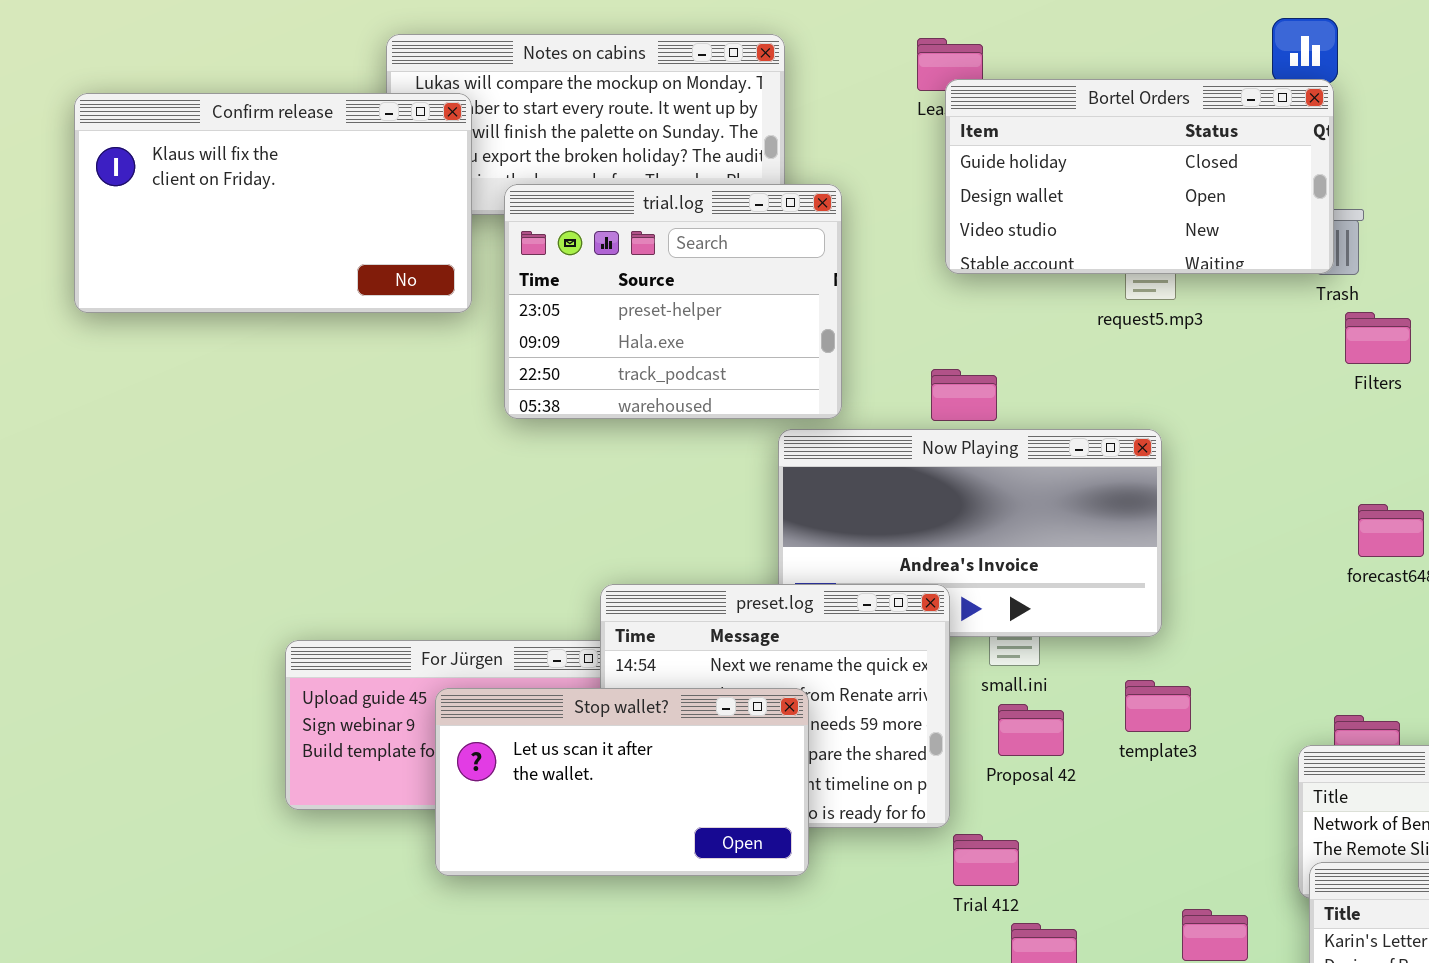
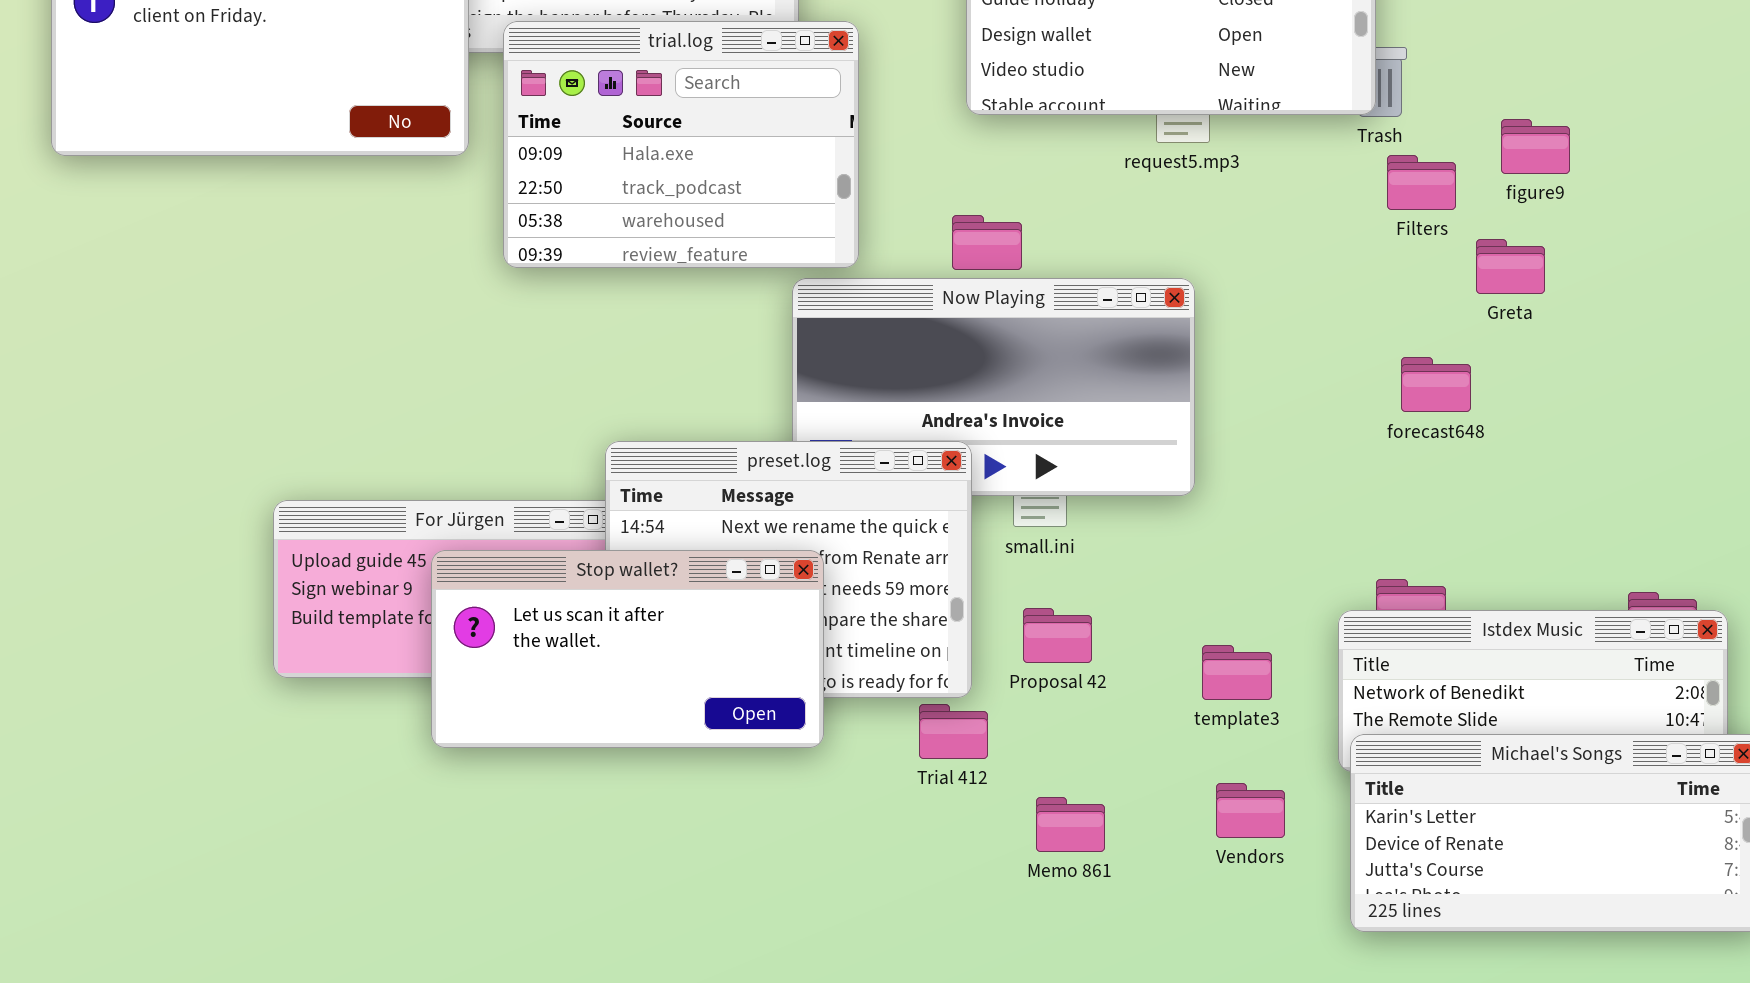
trial.log: [504,184,842,419] -> [503,21,859,268], scrolled down 1 row
template3: [1125,680,1191,732] -> [1202,645,1272,700], moved
Proposal 42: [998,704,1064,756] -> [1023,608,1092,663], moved
Trial 412: [953,834,1019,886] -> [919,704,988,759], moved

